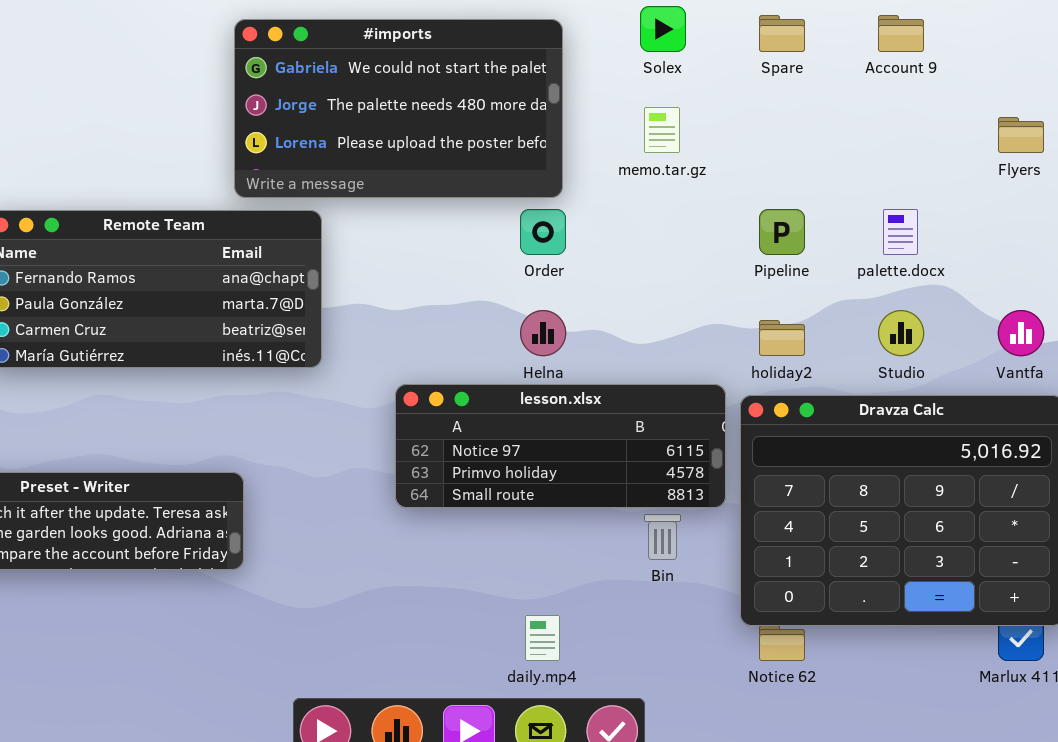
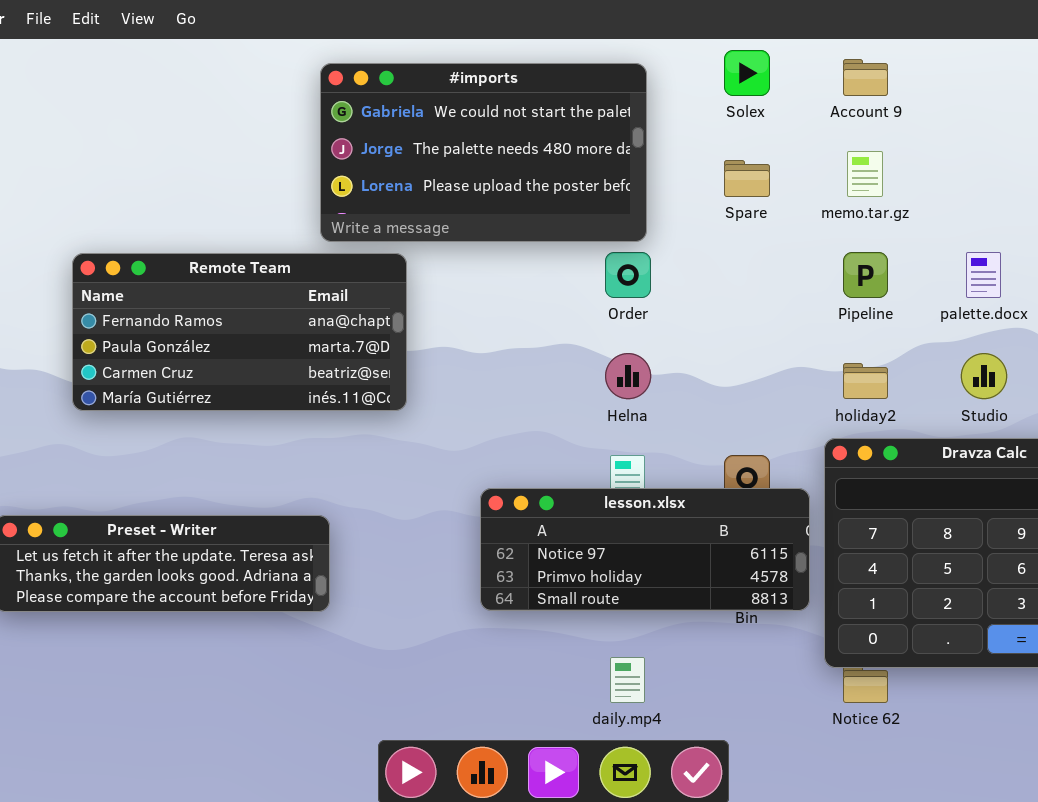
Spare: [759,15,805,52] -> [724,160,770,197], moved
Account 9: [878,15,924,52] -> [843,59,888,96], moved
memo.tar.gz: [644,107,680,153] -> [847,151,883,197], moved
lesson.xlsx: [395,384,726,508] -> [480,488,810,611], moved

